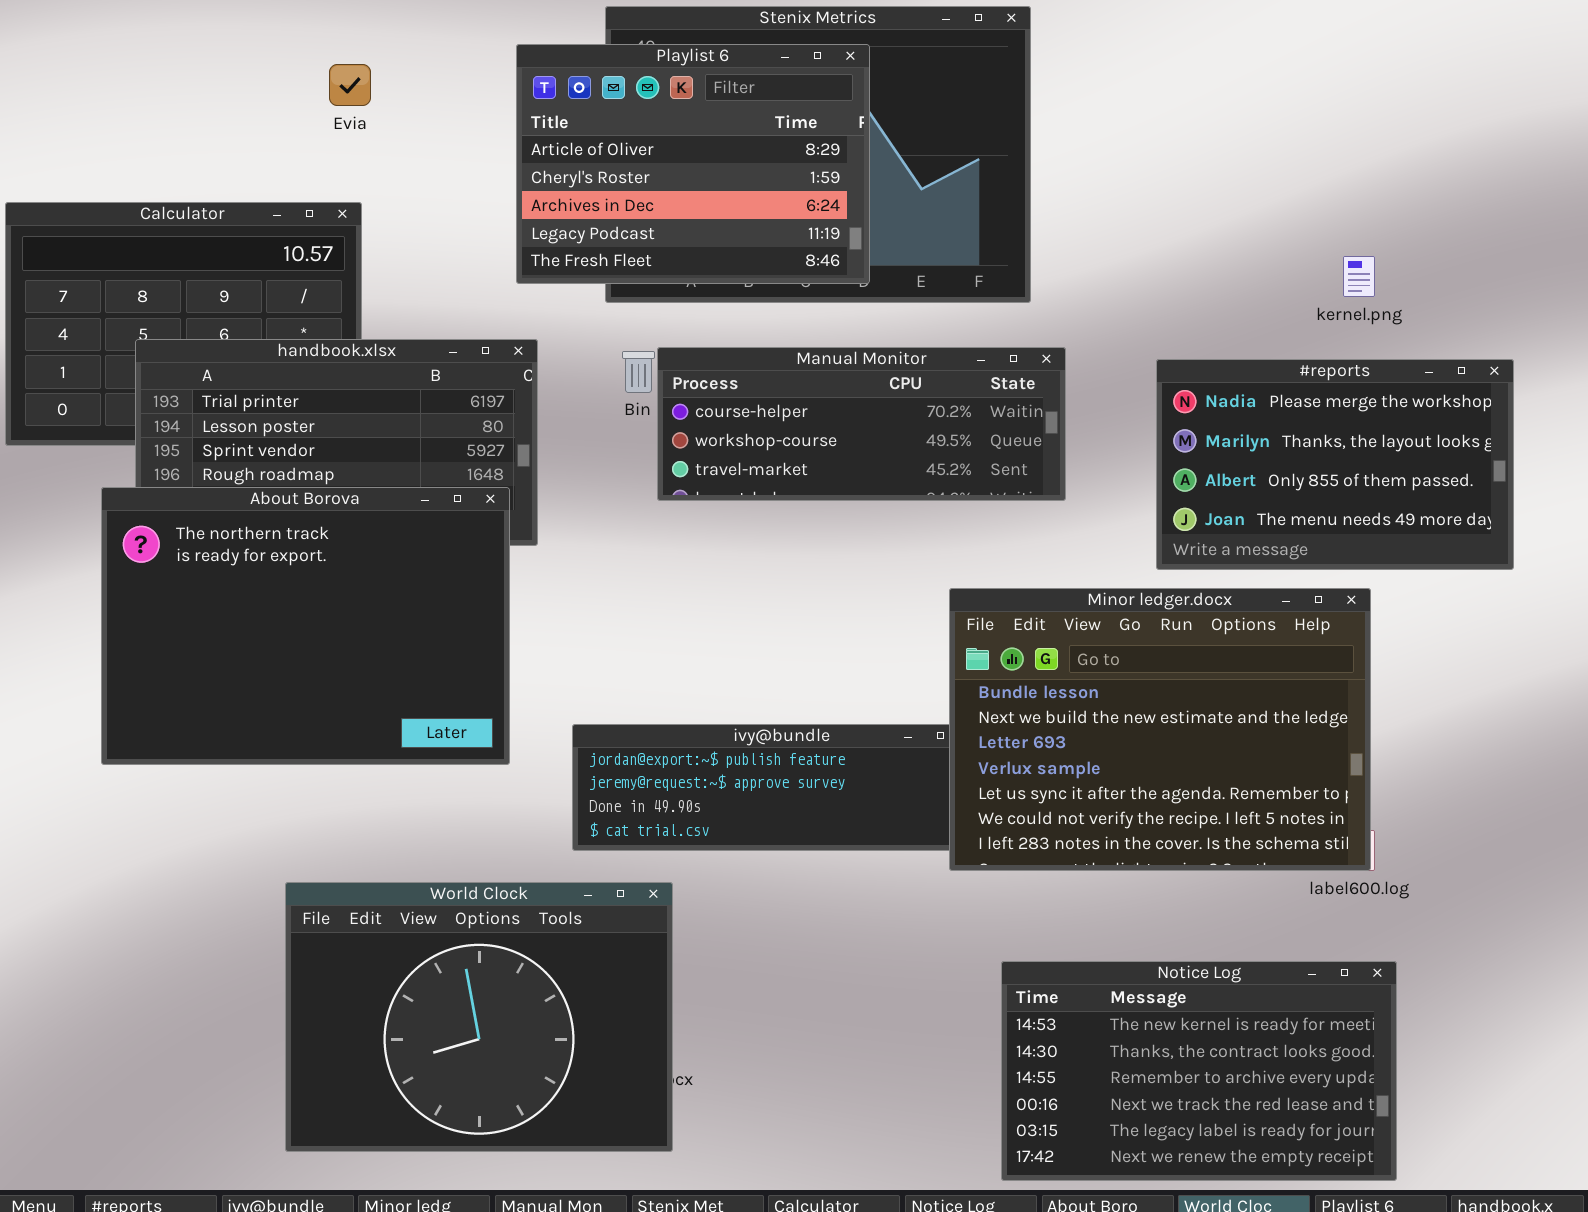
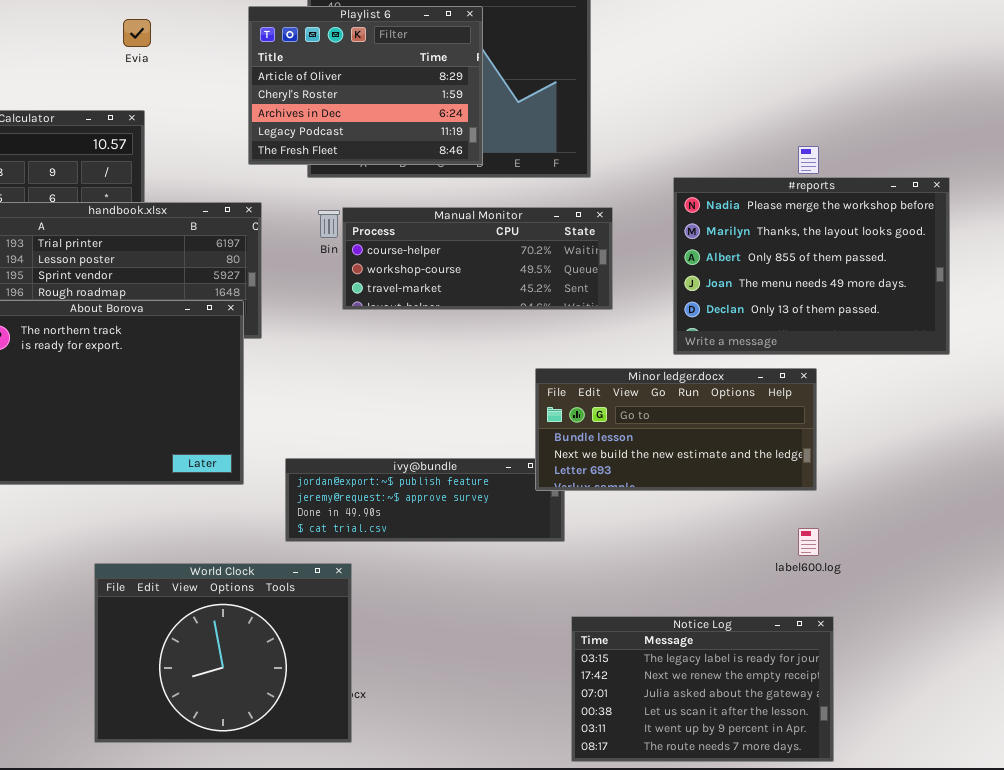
#reports: [1156,359,1514,570] -> [673,177,950,355], resized
Minor ledger.docx: [949,588,1371,871] -> [535,368,817,491], resized
Notice Log: [1001,961,1397,1181] -> [571,616,834,762], scrolled down 4 rows

